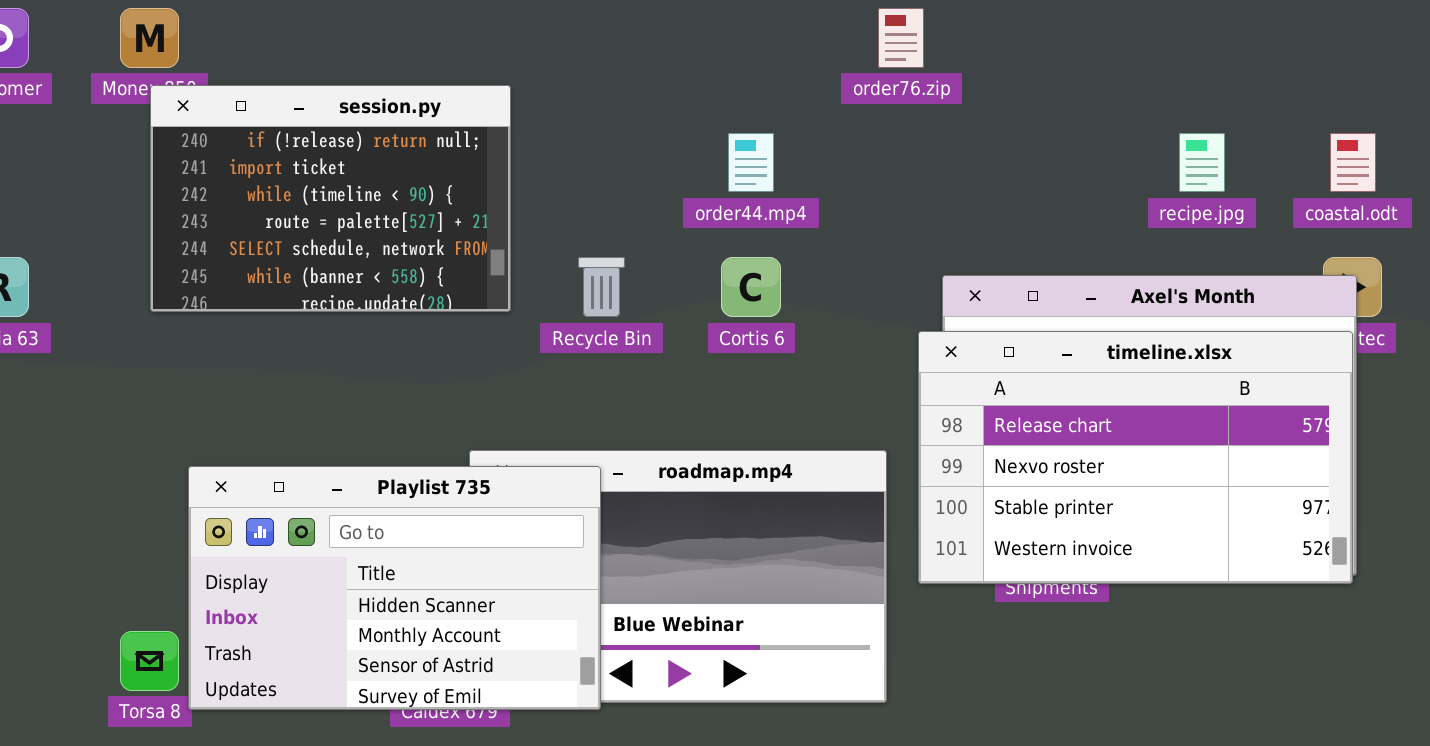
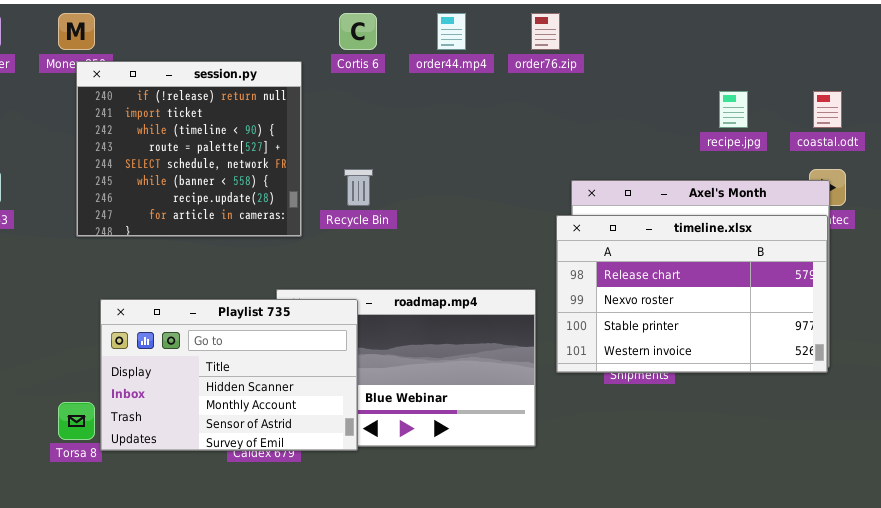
session.py: [150,85,511,312] -> [76,61,302,237], resized
order44.mp4: [728,133,774,192] -> [437,13,466,50], moved
Cortis 6: [721,257,781,317] -> [339,13,377,50], moved

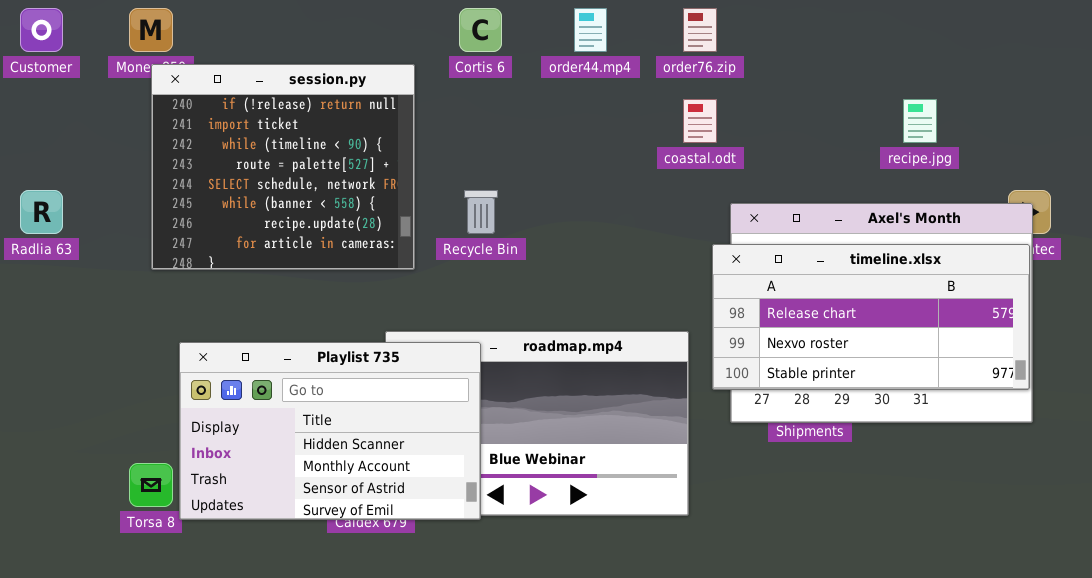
coastal.odt: [813,91,842,128] -> [683,99,717,143], moved
timeline.xlsx: [556,215,828,373] -> [712,244,1030,390], resized

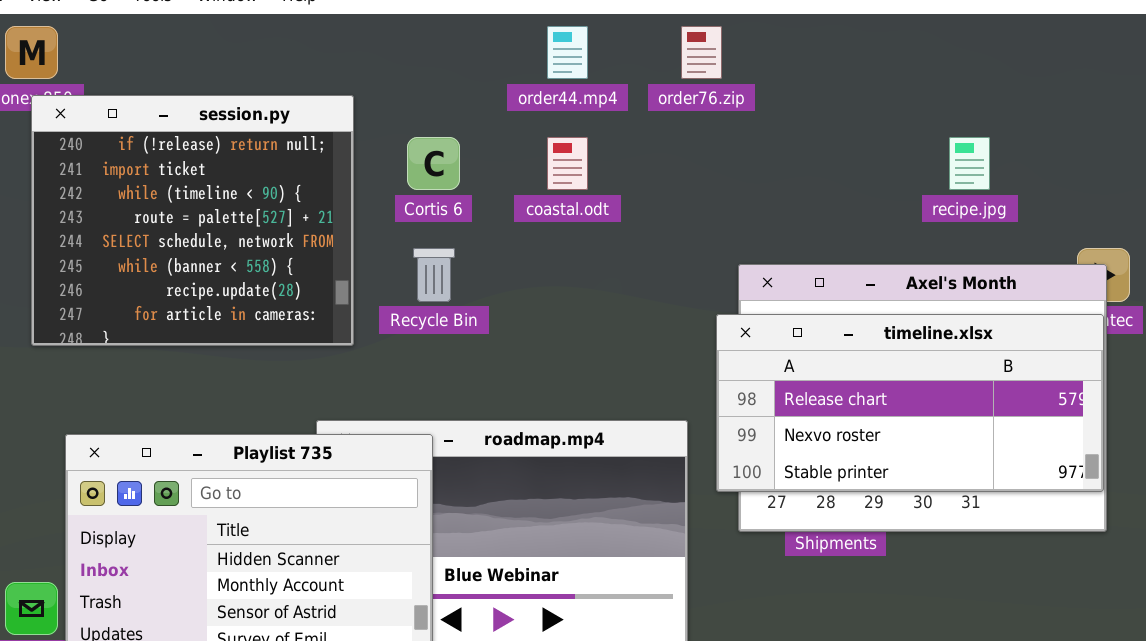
Cortis 6: [459,8,502,52] -> [407,137,460,190], moved
coastal.odt: [683,99,717,143] -> [547,137,588,190], moved

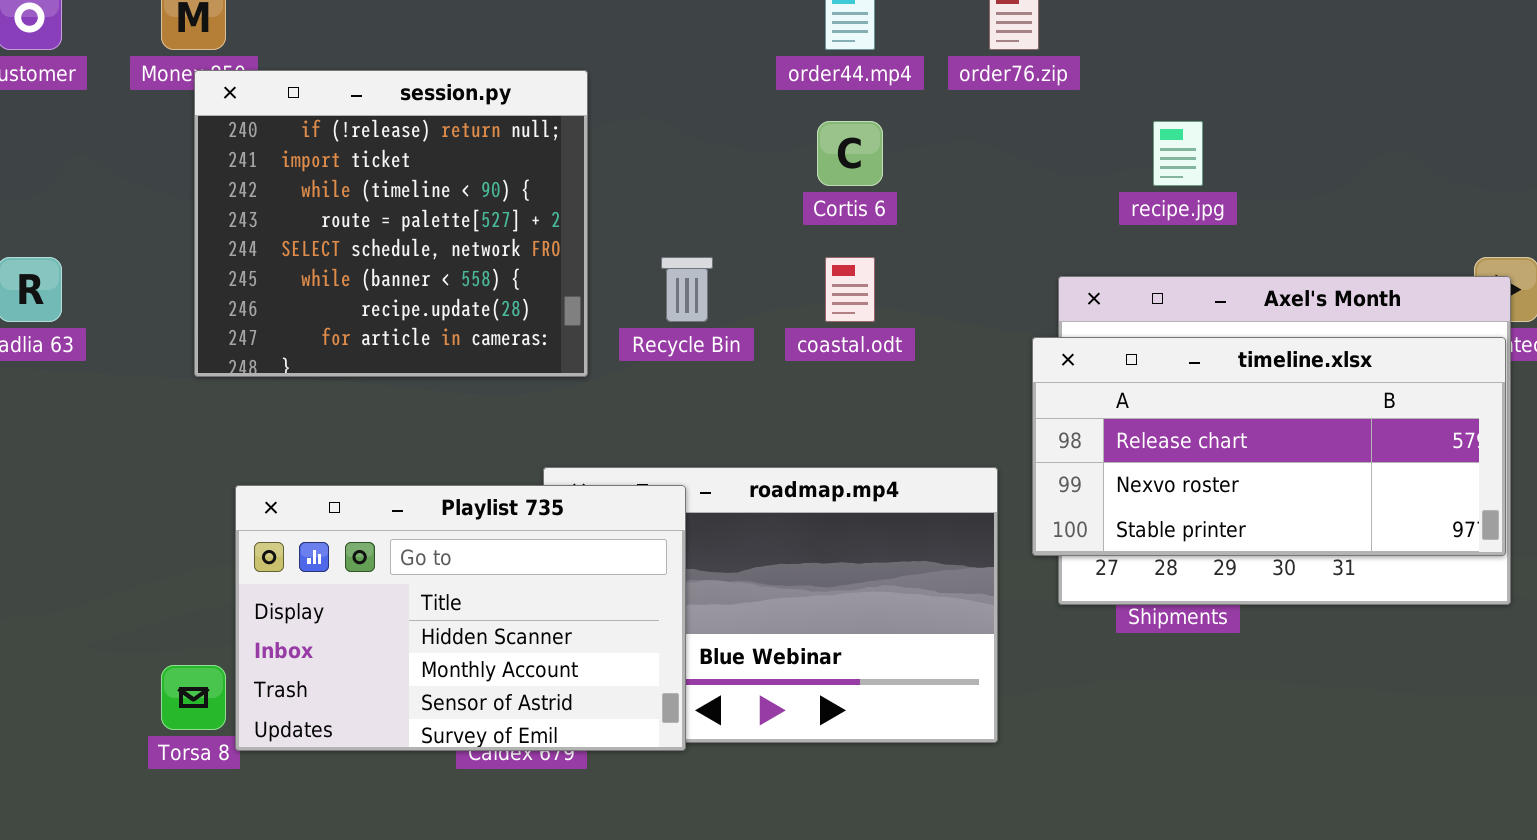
Cortis 6: [407,137,460,190] -> [817,121,883,186], moved
coastal.odt: [547,137,588,190] -> [825,257,875,322], moved
recipe.jpg: [949,137,990,190] -> [1153,121,1203,186], moved

